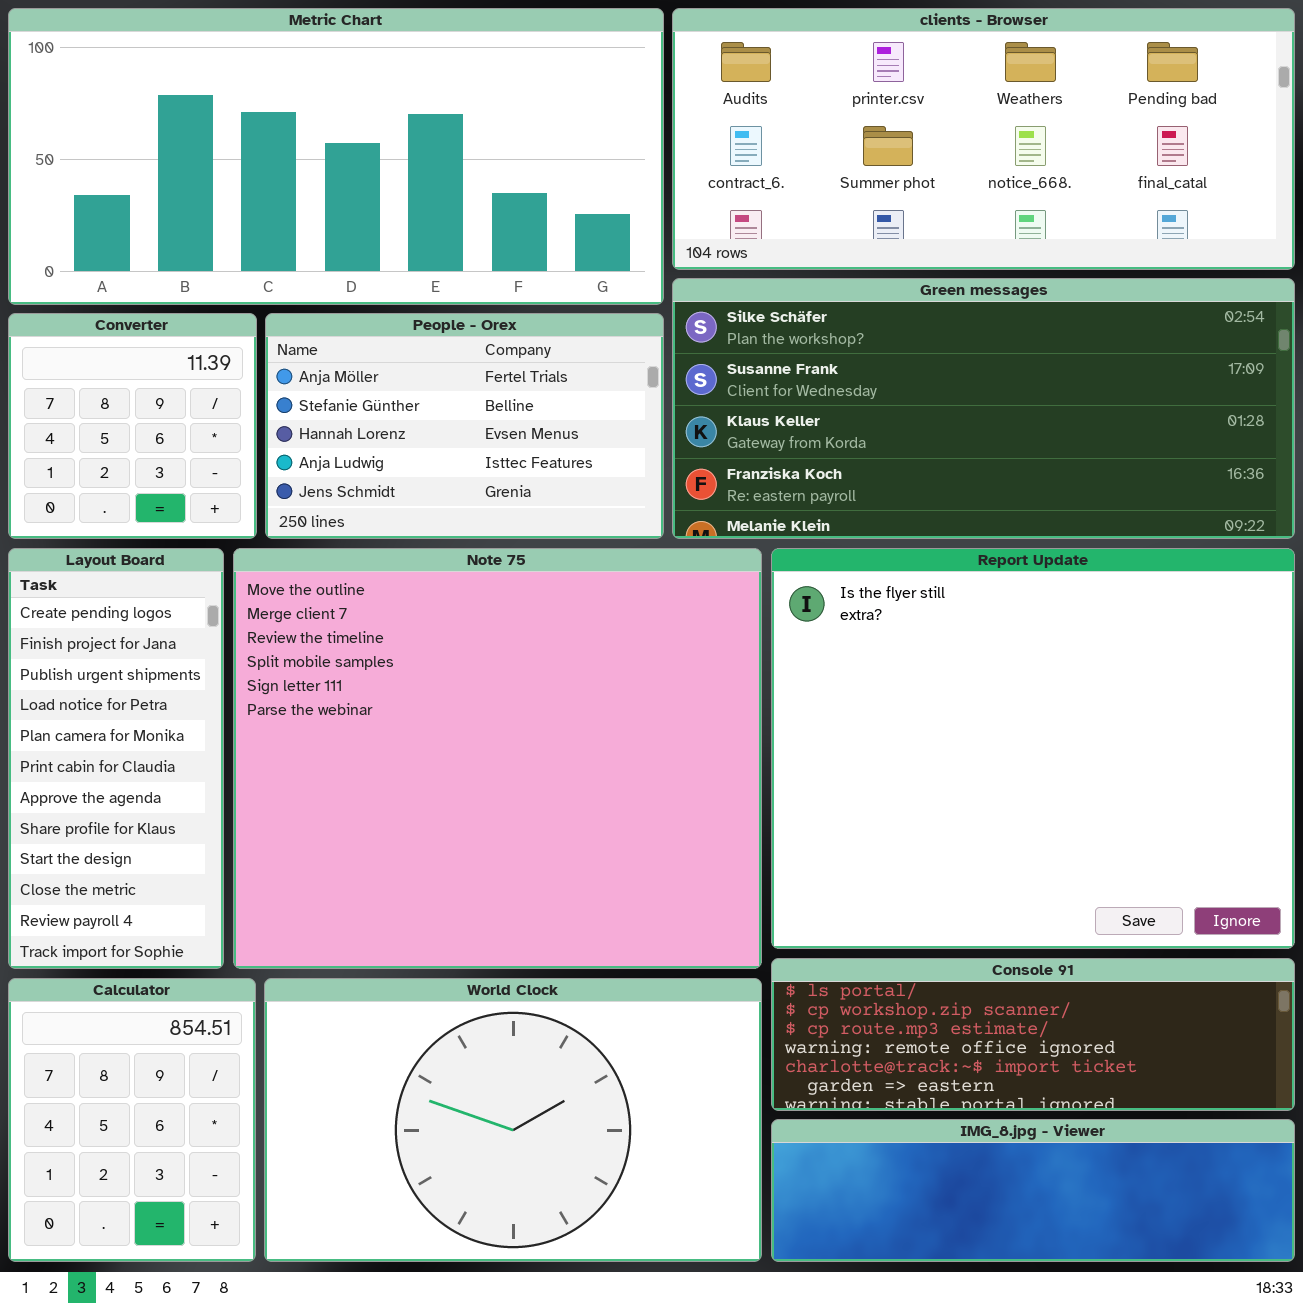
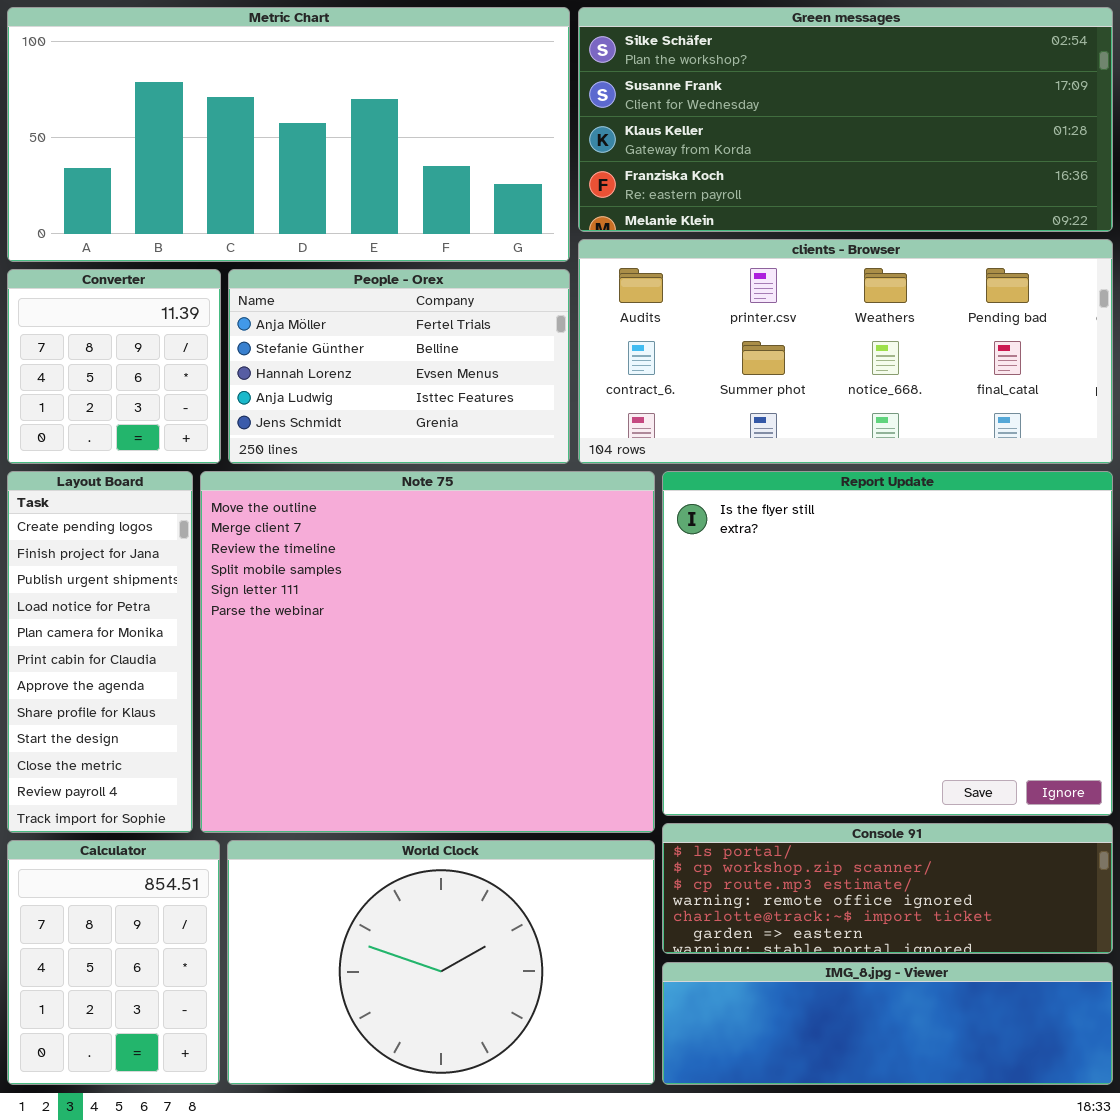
clients - Browser: [672,8,1295,270] -> [578,239,1113,464], moved
Green messages: [672,278,1295,539] -> [578,7,1113,232], moved

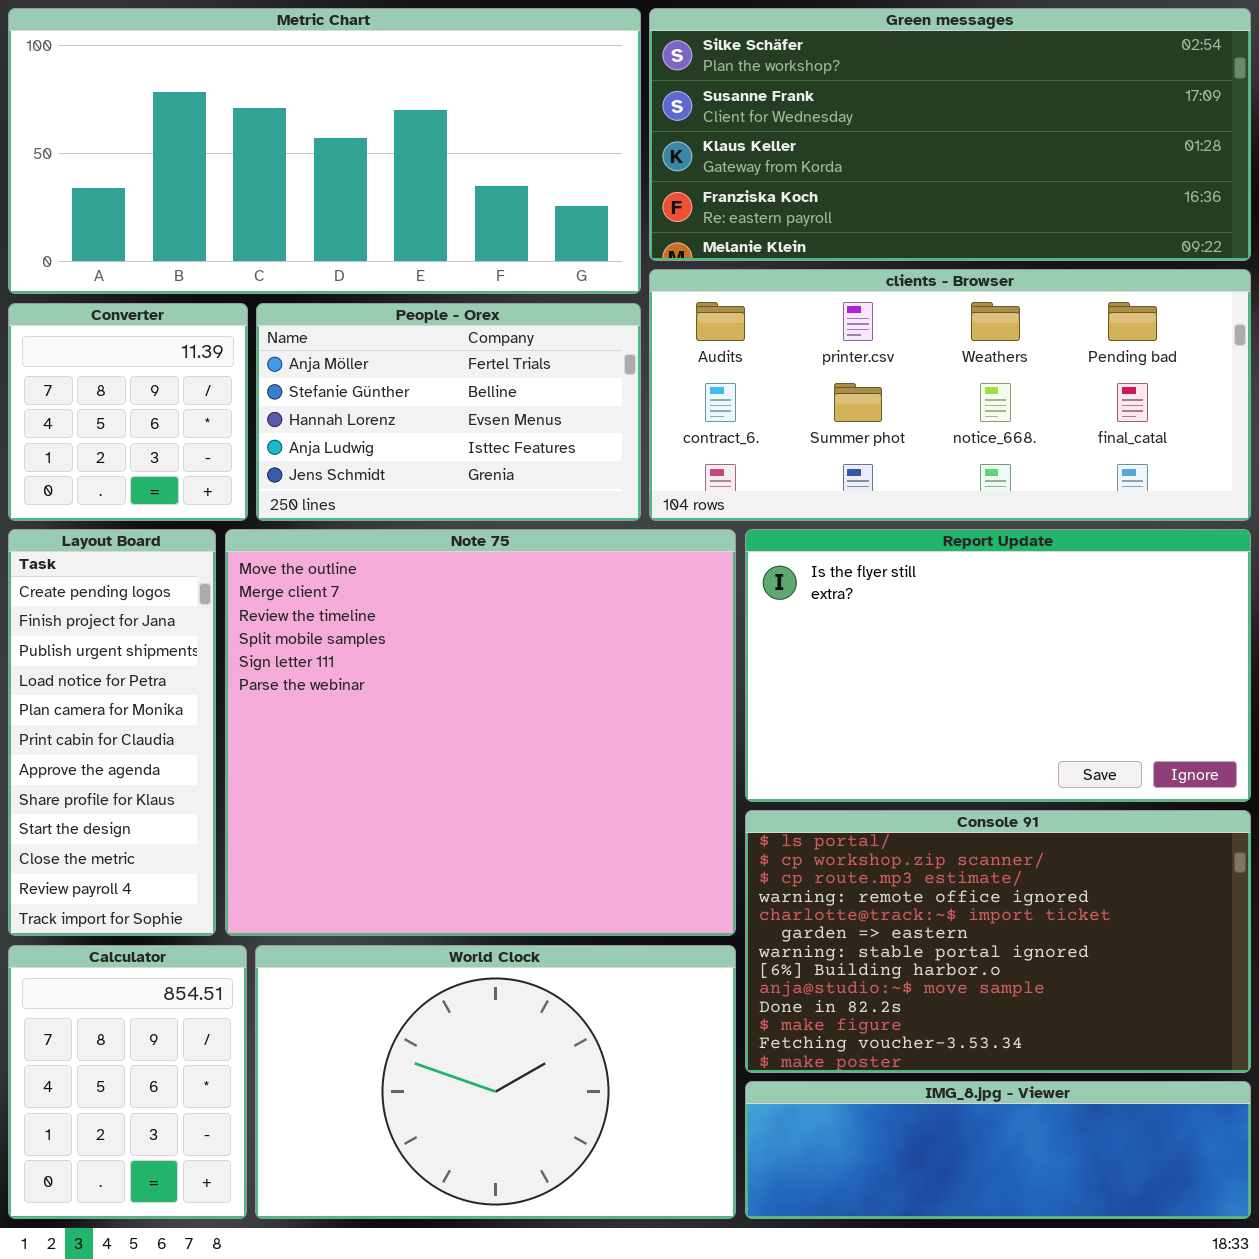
Report Update: [662,471,1113,816] -> [745,529,1251,802], resized
Console 91: [662,823,1113,954] -> [745,810,1251,1073], resized

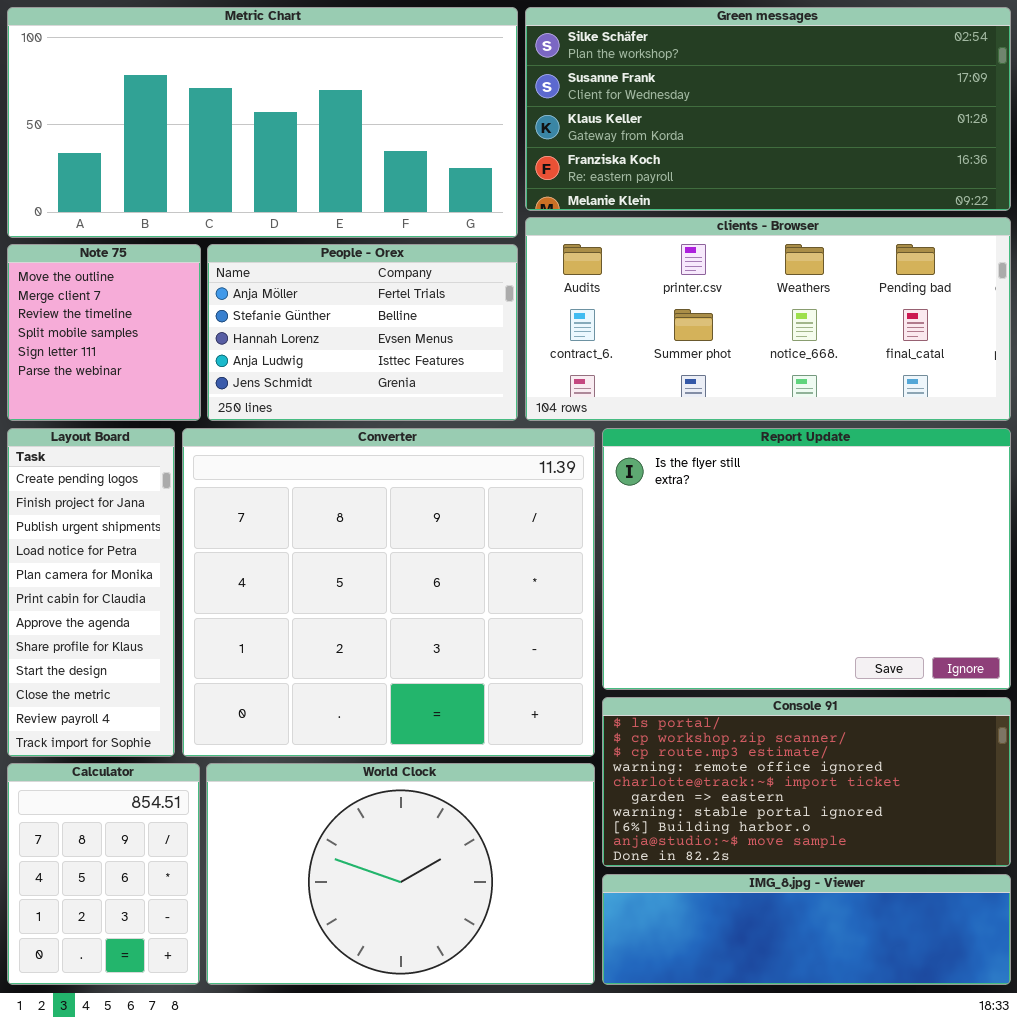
Converter: [8,303,248,521] -> [182,428,595,757], moved, resized
Note 75: [225,529,736,936] -> [7,244,201,421], moved, resized
Report Update: [745,529,1251,802] -> [602,428,1011,690], resized
Console 91: [745,810,1251,1073] -> [602,697,1011,867], resized

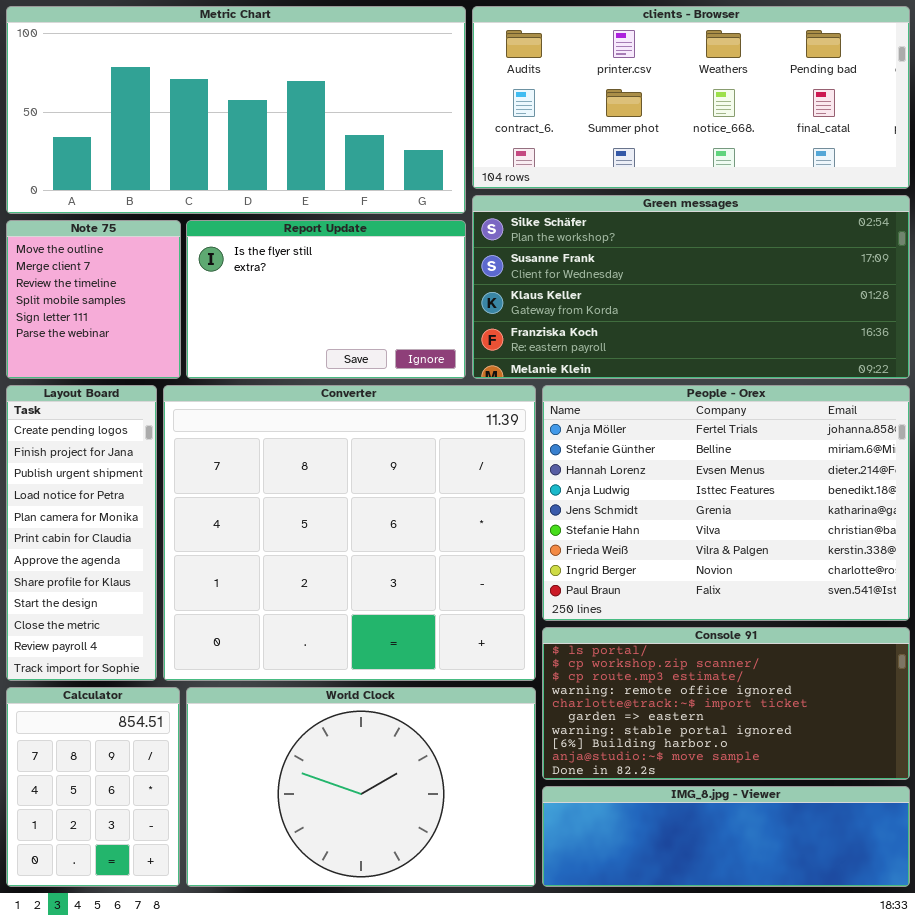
Green messages: [525,7,1011,211] -> [472,195,910,379], moved
clients - Browser: [525,217,1011,421] -> [472,6,910,189], moved
People - Orex: [207,244,518,421] -> [542,385,910,621], moved, resized
Report Update: [602,428,1011,690] -> [186,220,466,379], moved, resized

